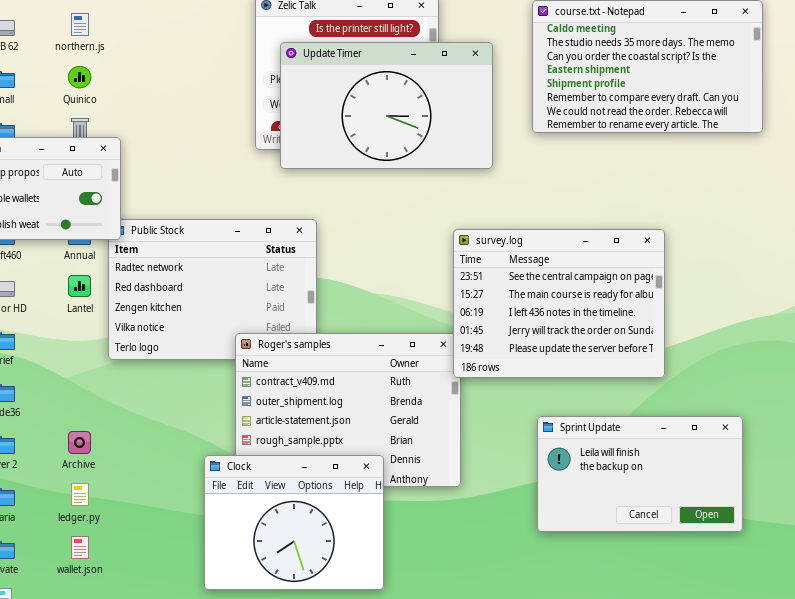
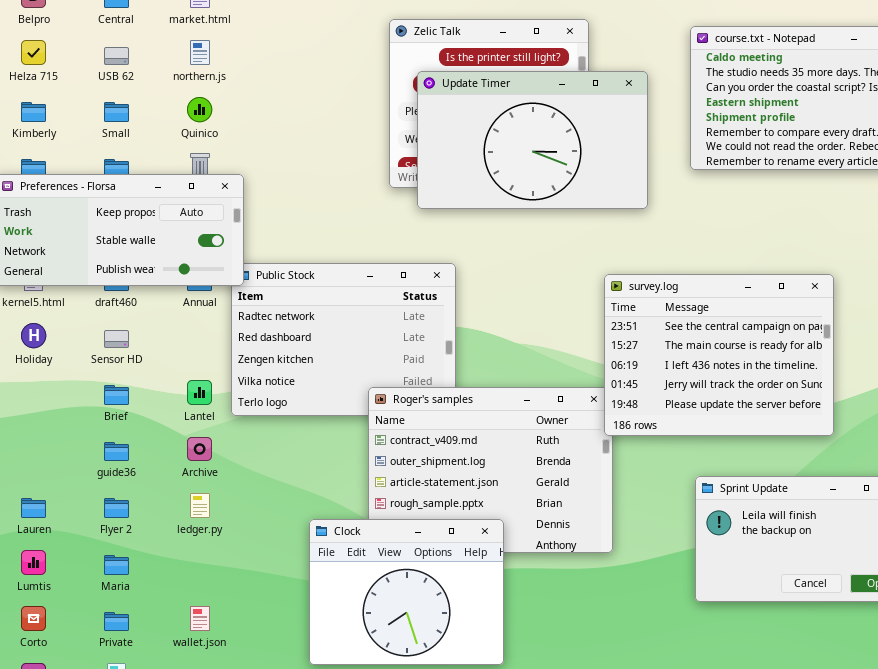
Lantel: [68,275,91,297] -> [187,380,212,405], moved
Archive: [68,431,91,454] -> [187,437,212,461], moved
Clock: [204,455,384,590] -> [309,519,504,665], moved
ledger.py: [71,483,89,506] -> [190,493,210,518], moved

